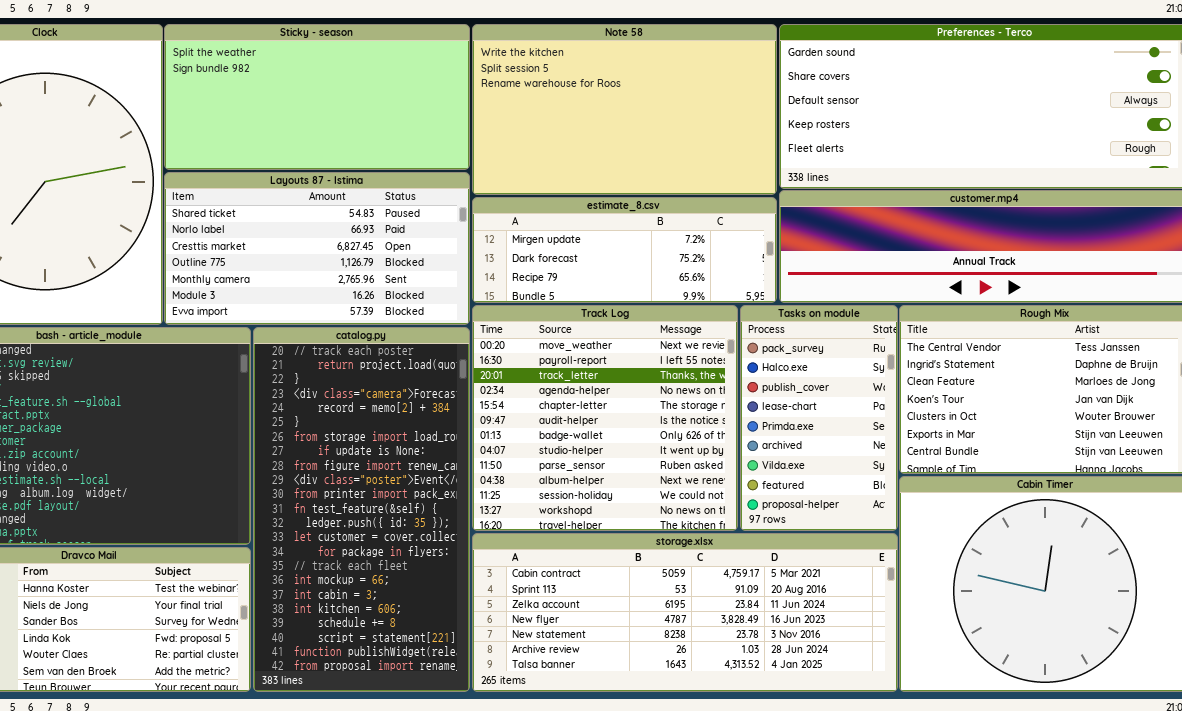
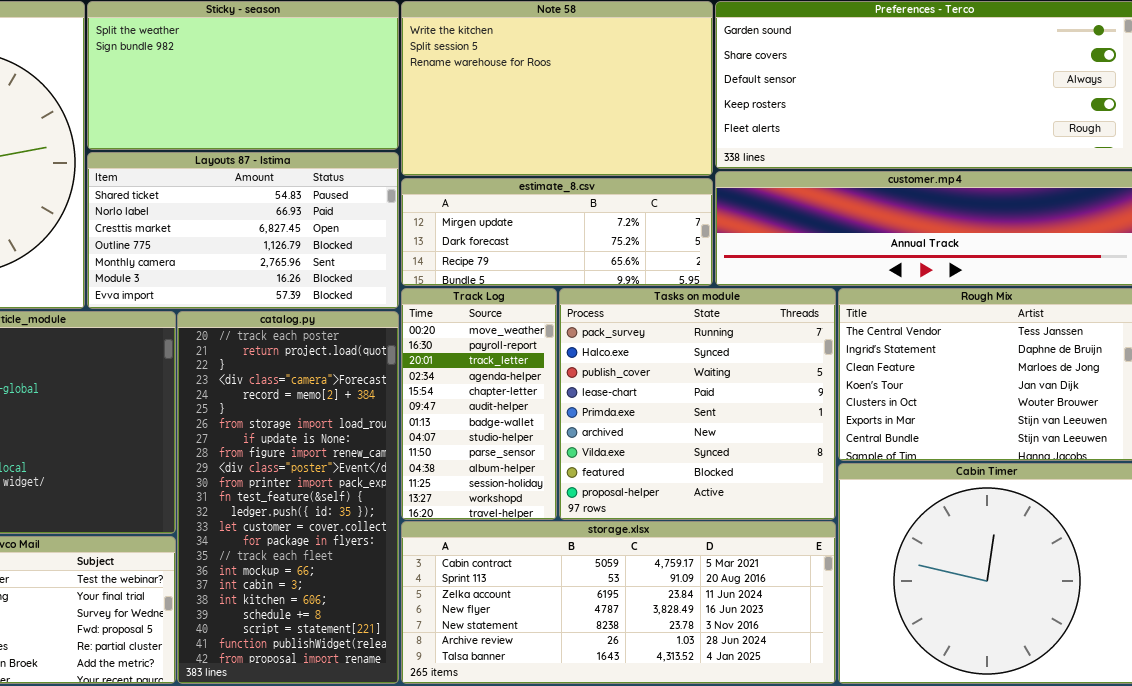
Track Log: [472,305,738,531] -> [401,288,557,520], resized
Tasks on module: [740,305,898,531] -> [559,288,836,520], resized

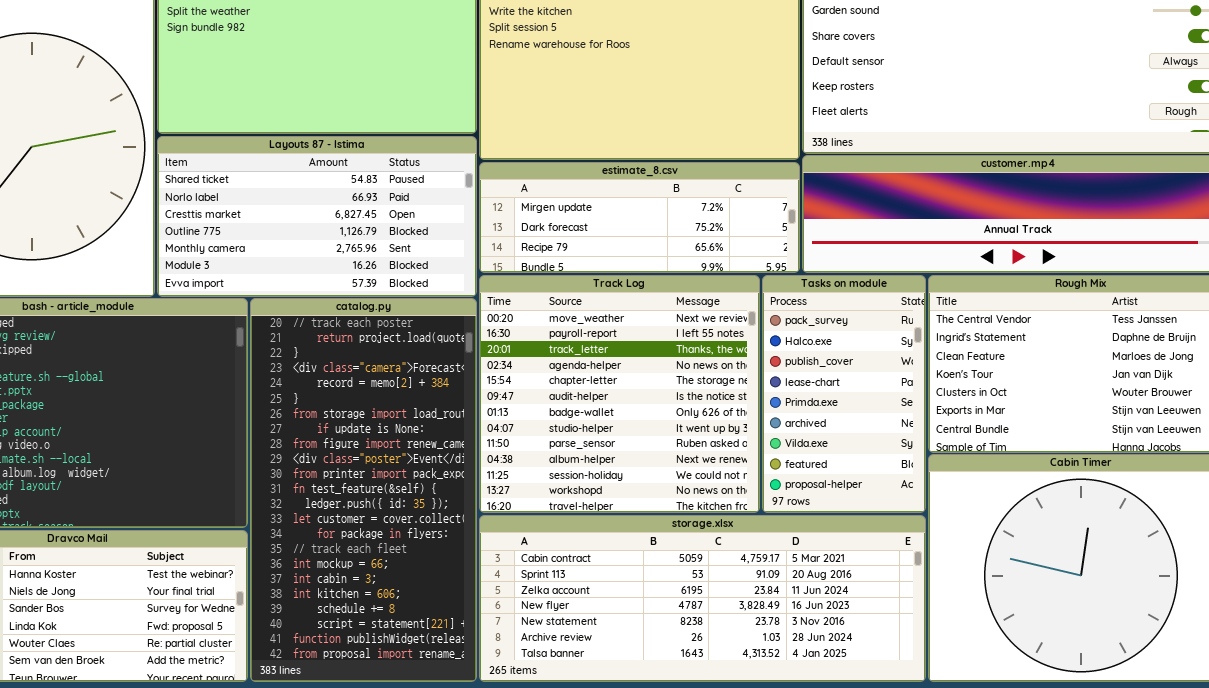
Track Log: [401,288,557,520] -> [479,275,760,513], resized
Tasks on module: [559,288,836,520] -> [762,275,926,513], resized

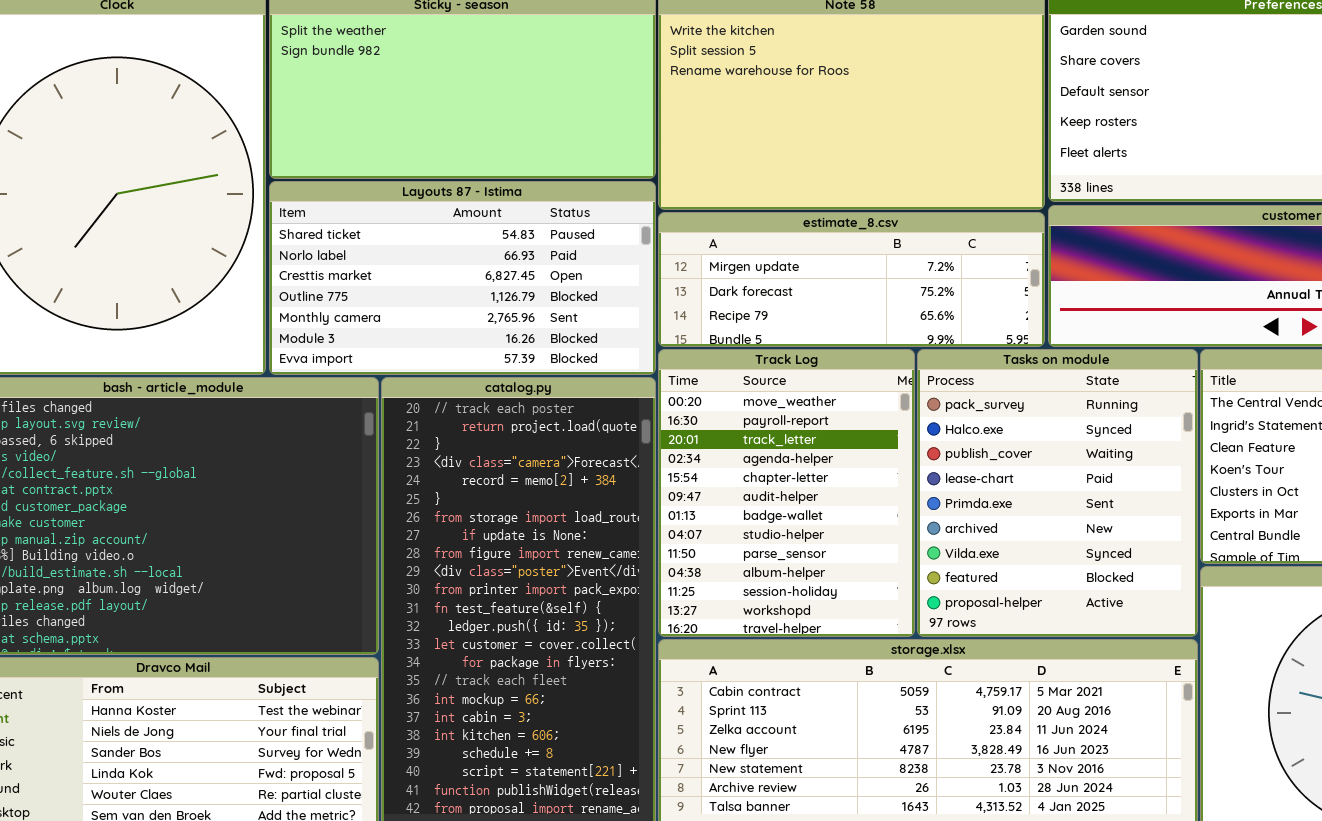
Track Log: [479,275,760,513] -> [658,349,915,637], resized
Tasks on module: [762,275,926,513] -> [917,349,1198,637], resized

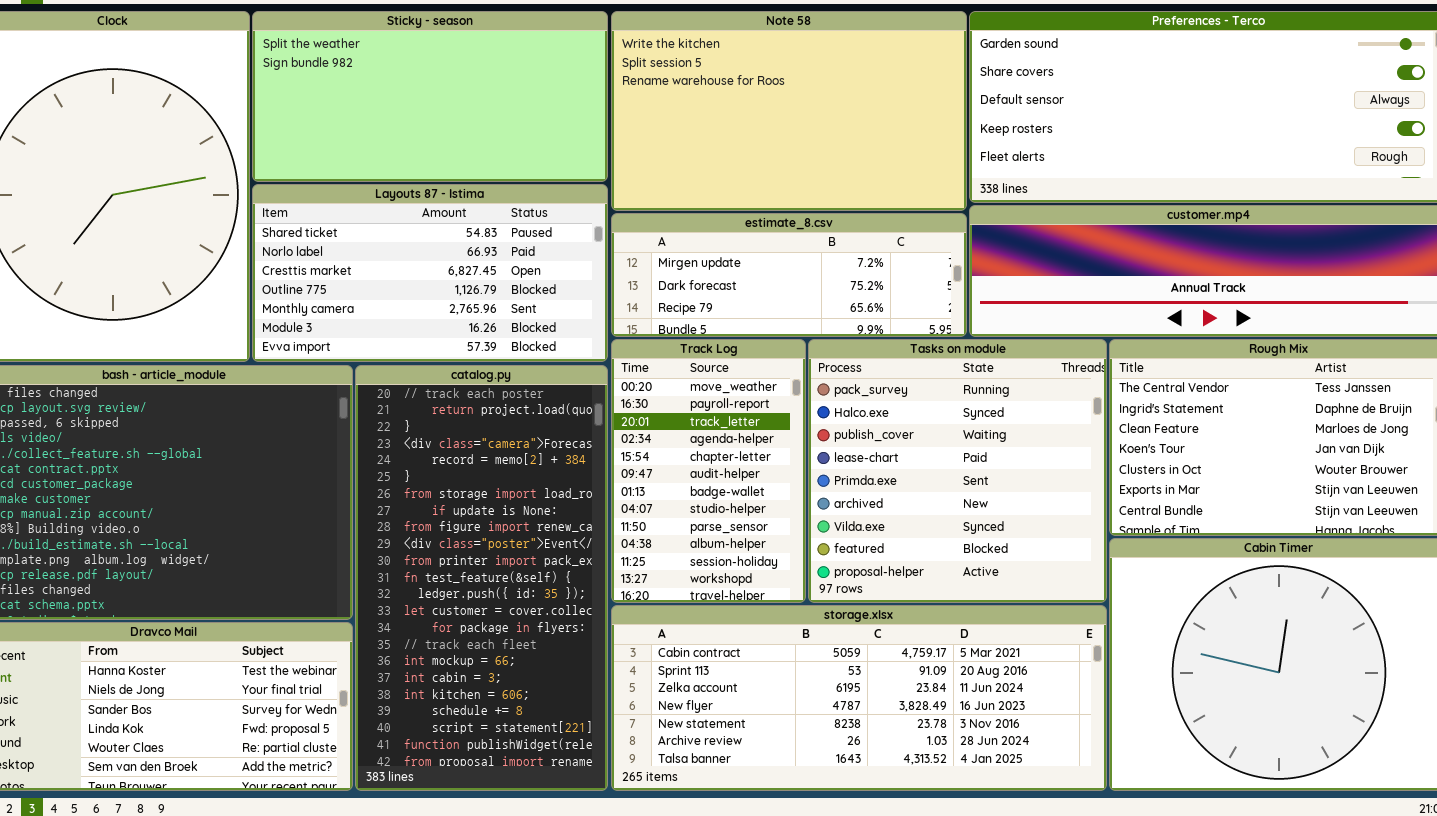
Track Log: [658,349,915,637] -> [611,339,806,603], resized
Tasks on module: [917,349,1198,637] -> [808,339,1107,603], resized

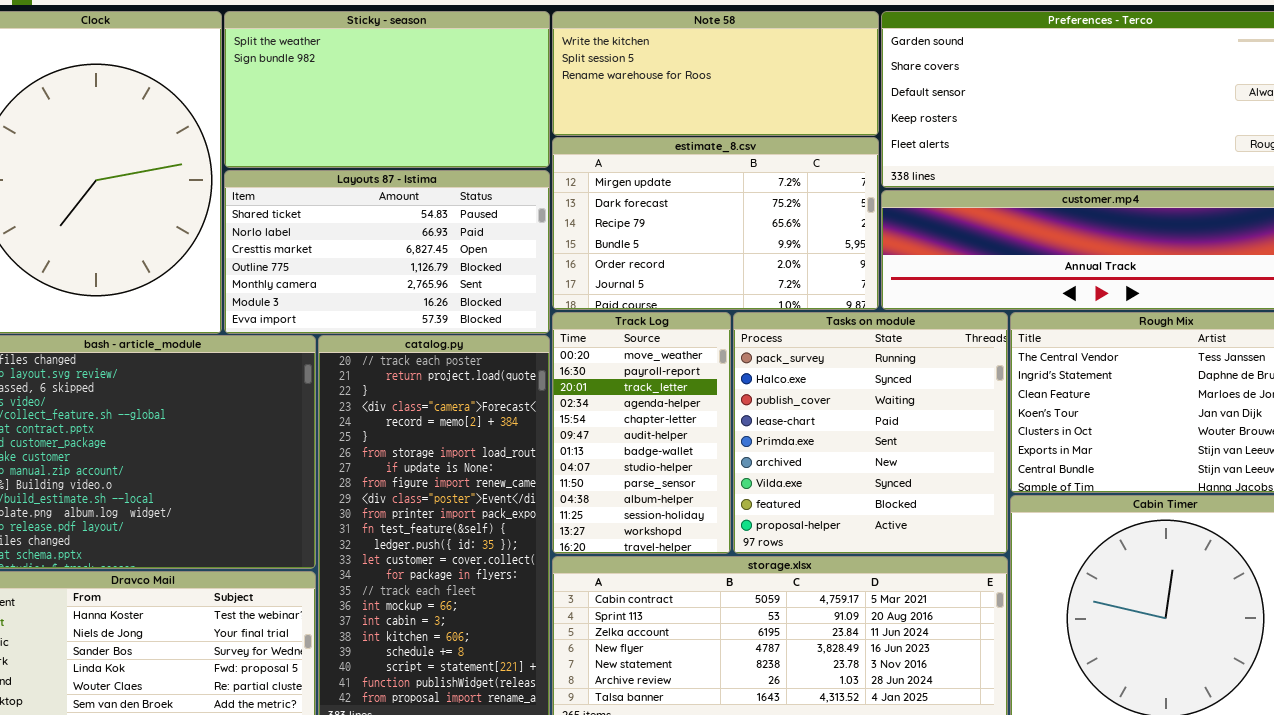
Note 58: [611,11,967,211] -> [552,11,879,136], resized
estimate_8.csv: [611,213,967,337] -> [552,137,879,310], resized

